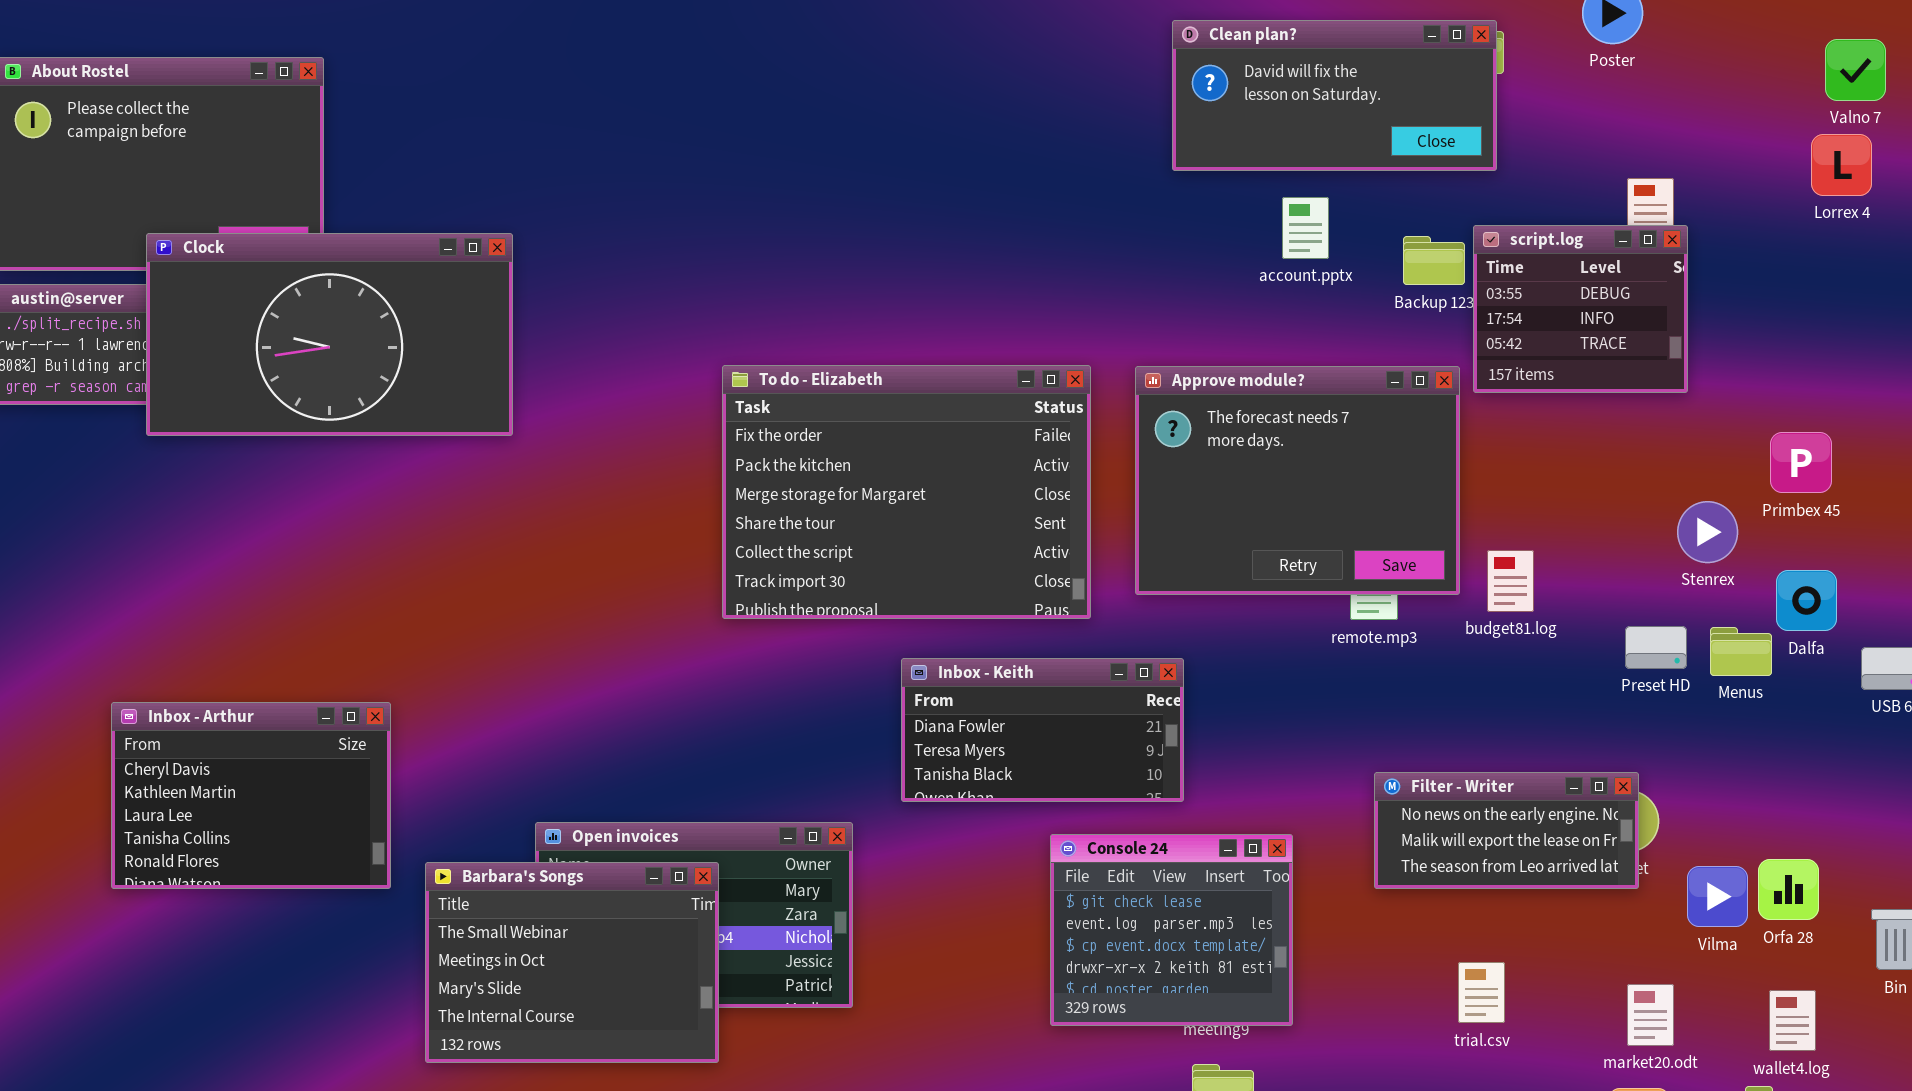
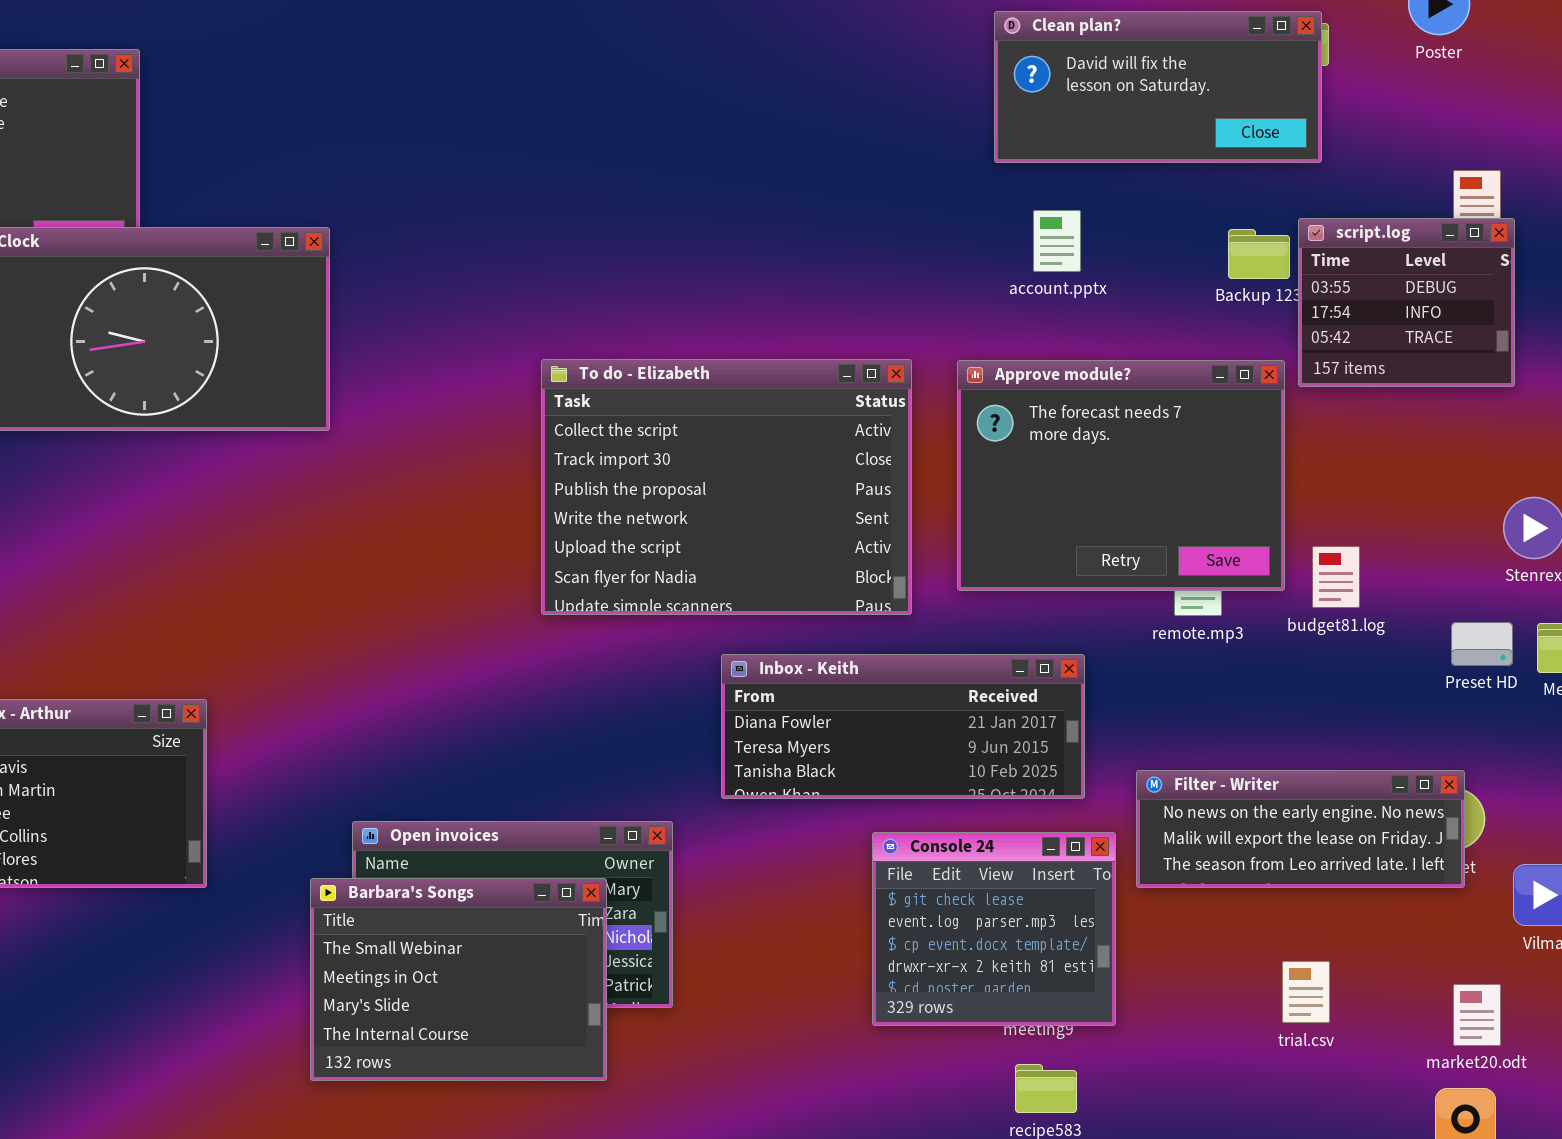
account.pptx: [1282,197,1329,259] -> [1033,210,1081,272], moved
To do - Elizabeth: [722,365,1091,619] -> [541,359,912,615], scrolled down 4 rows
Inbox - Keith: [901,658,1184,802] -> [721,654,1085,799], resized
Filter - Writer: [1374,772,1639,889] -> [1136,770,1465,888], resized
Barbara's Songs: [425,862,719,1063] -> [310,878,607,1081], moved

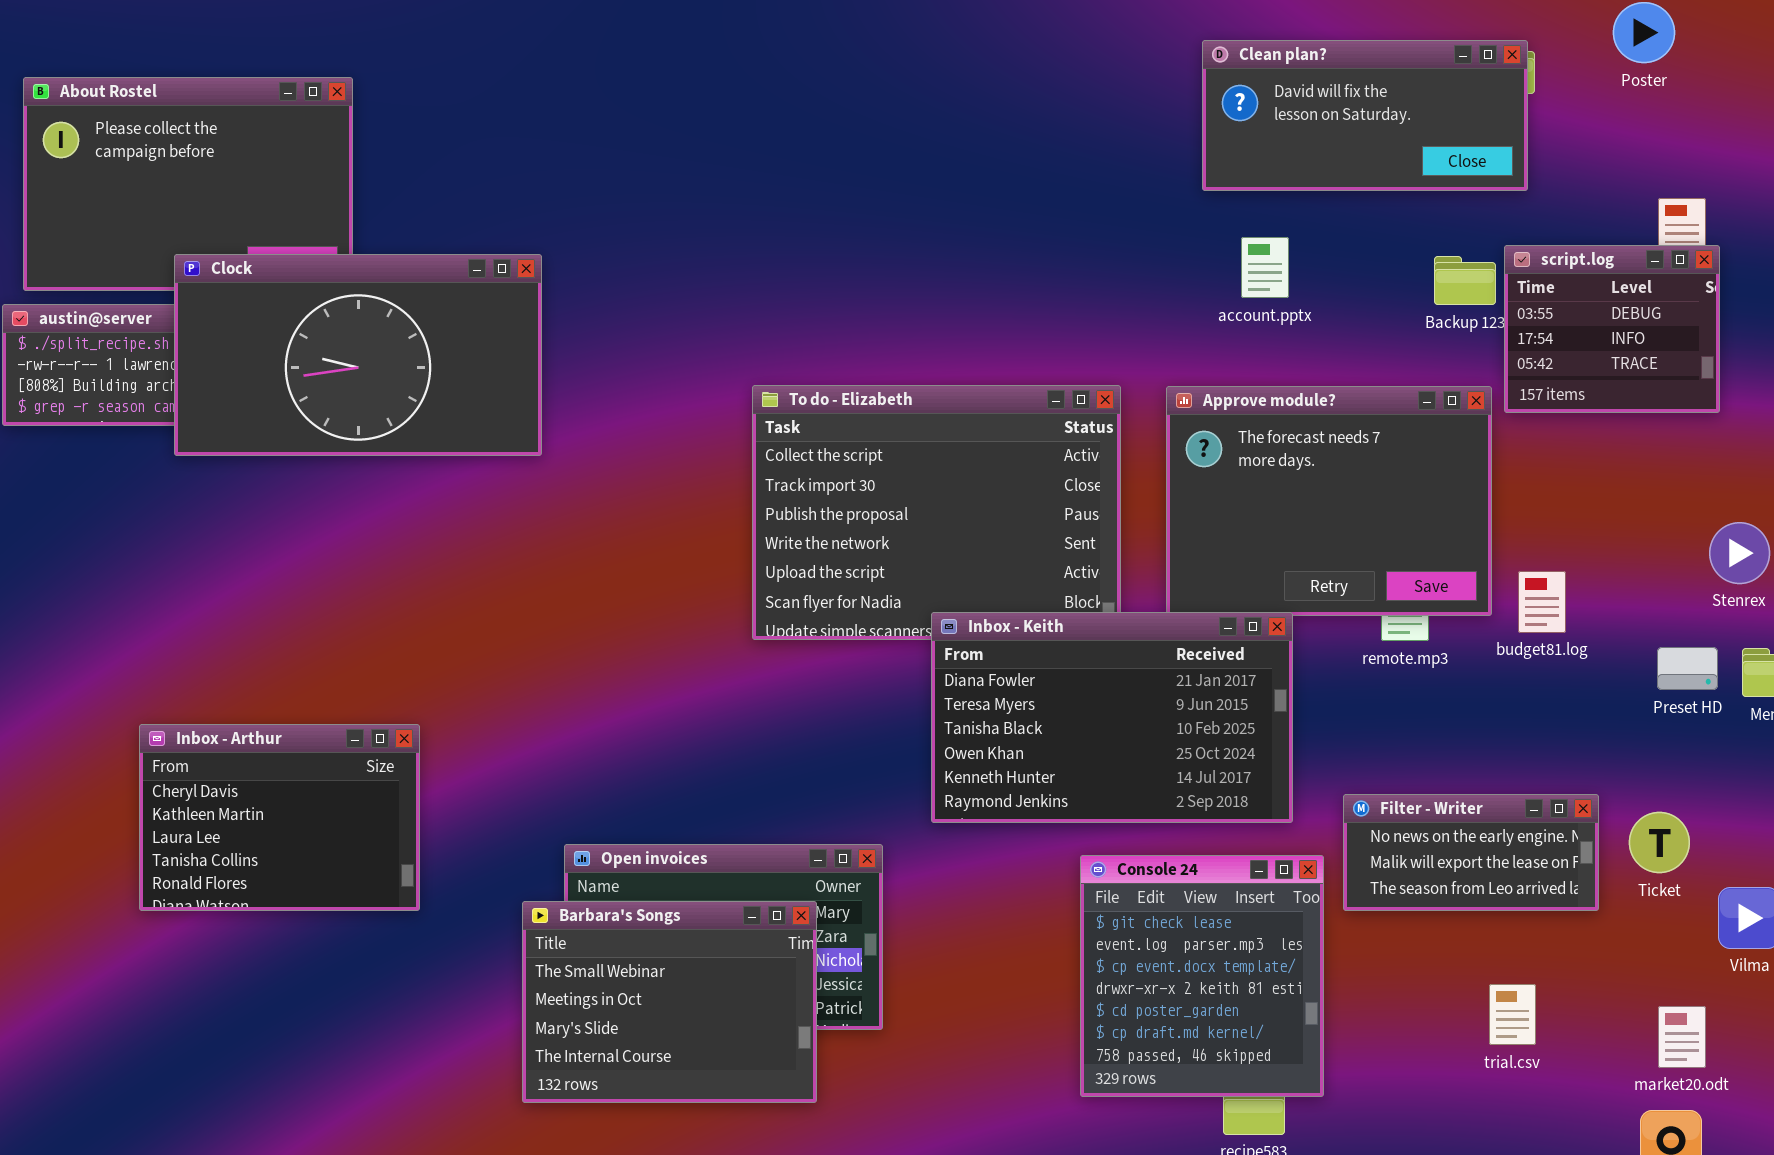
Inbox - Keith: [721,654,1085,799] -> [931,612,1293,823], resized
Filter - Writer: [1136,770,1465,888] -> [1343,794,1599,911], resized
Console 24: [872,832,1116,1026] -> [1080,855,1324,1097], resized

